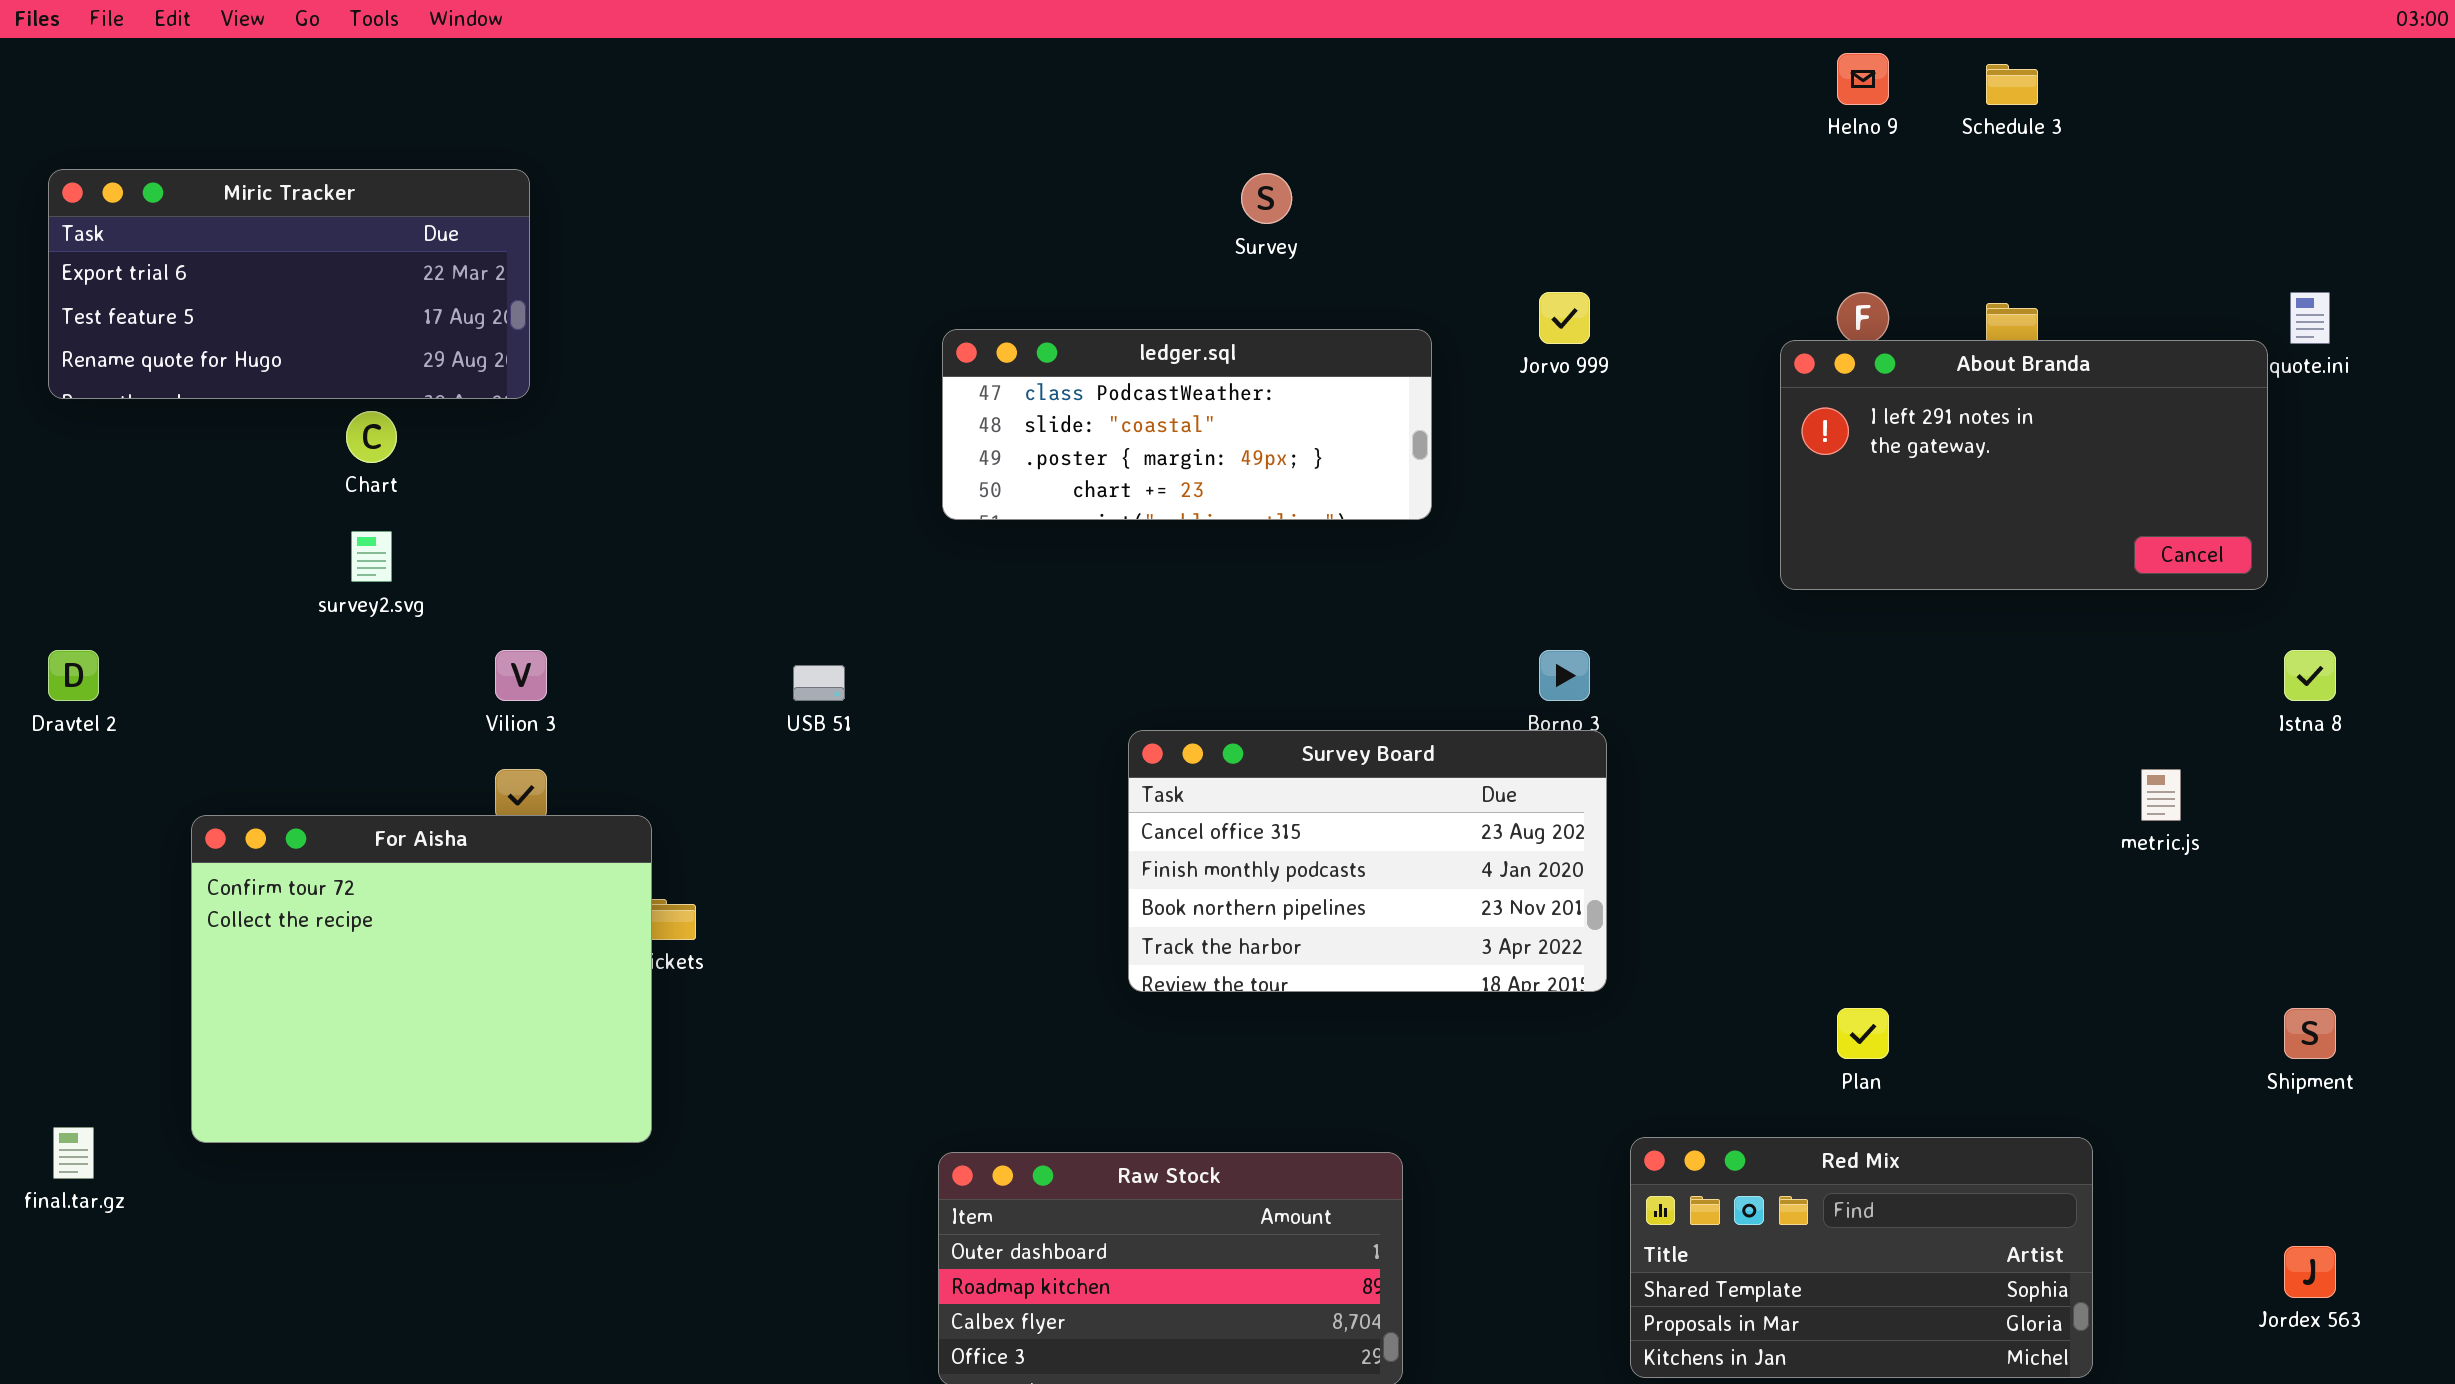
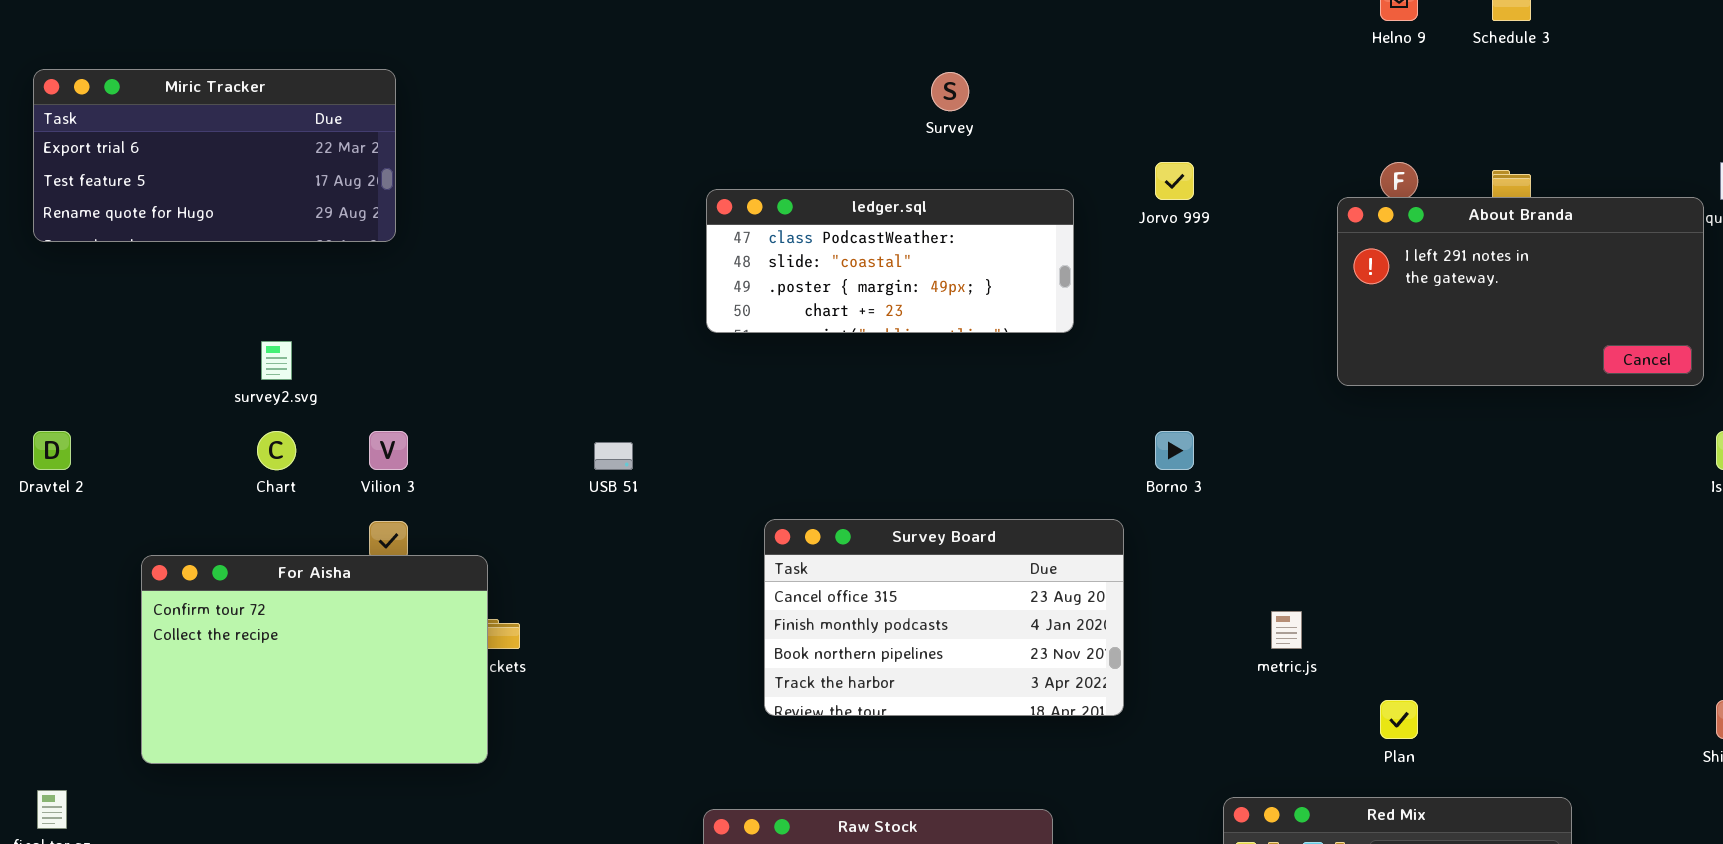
Chart: [346,411,397,463] -> [257,431,296,470], moved
Survey Board: [1128,730,1607,992] -> [764,519,1124,716], moved
metric.js: [2141,769,2181,821] -> [1271,611,1302,649], moved
For Aisha: [191,815,652,1143] -> [141,555,488,764], resized

